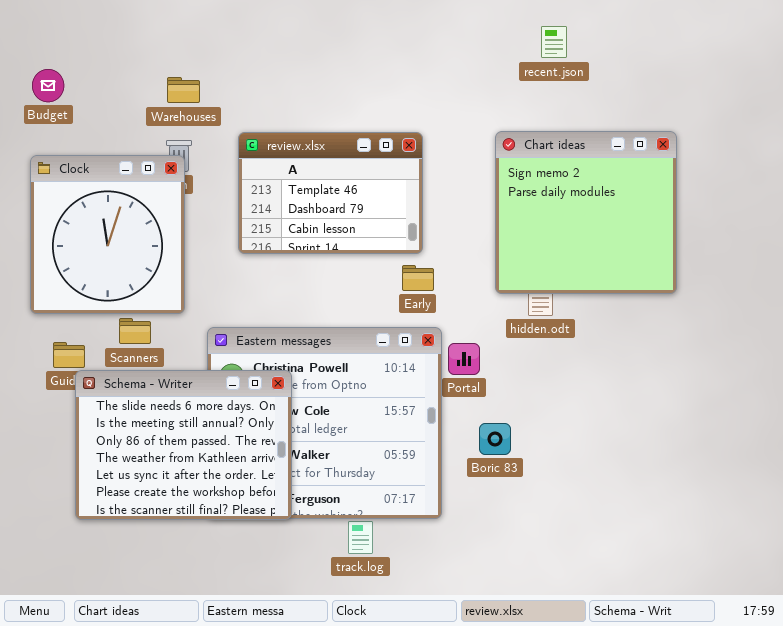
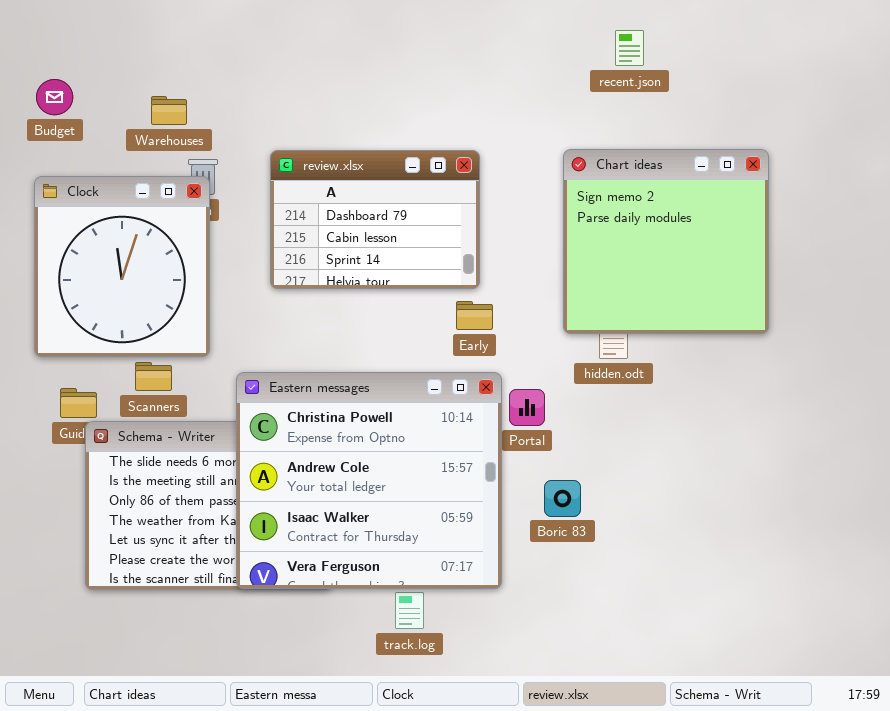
Warehouses: [167,77,200,103] -> [151,96,187,125], moved
review.xlsx: [238,132,423,254] -> [270,150,480,289], scrolled down 1 row
Eastern messages: [207,327,442,519] -> [236,372,502,589], raised

